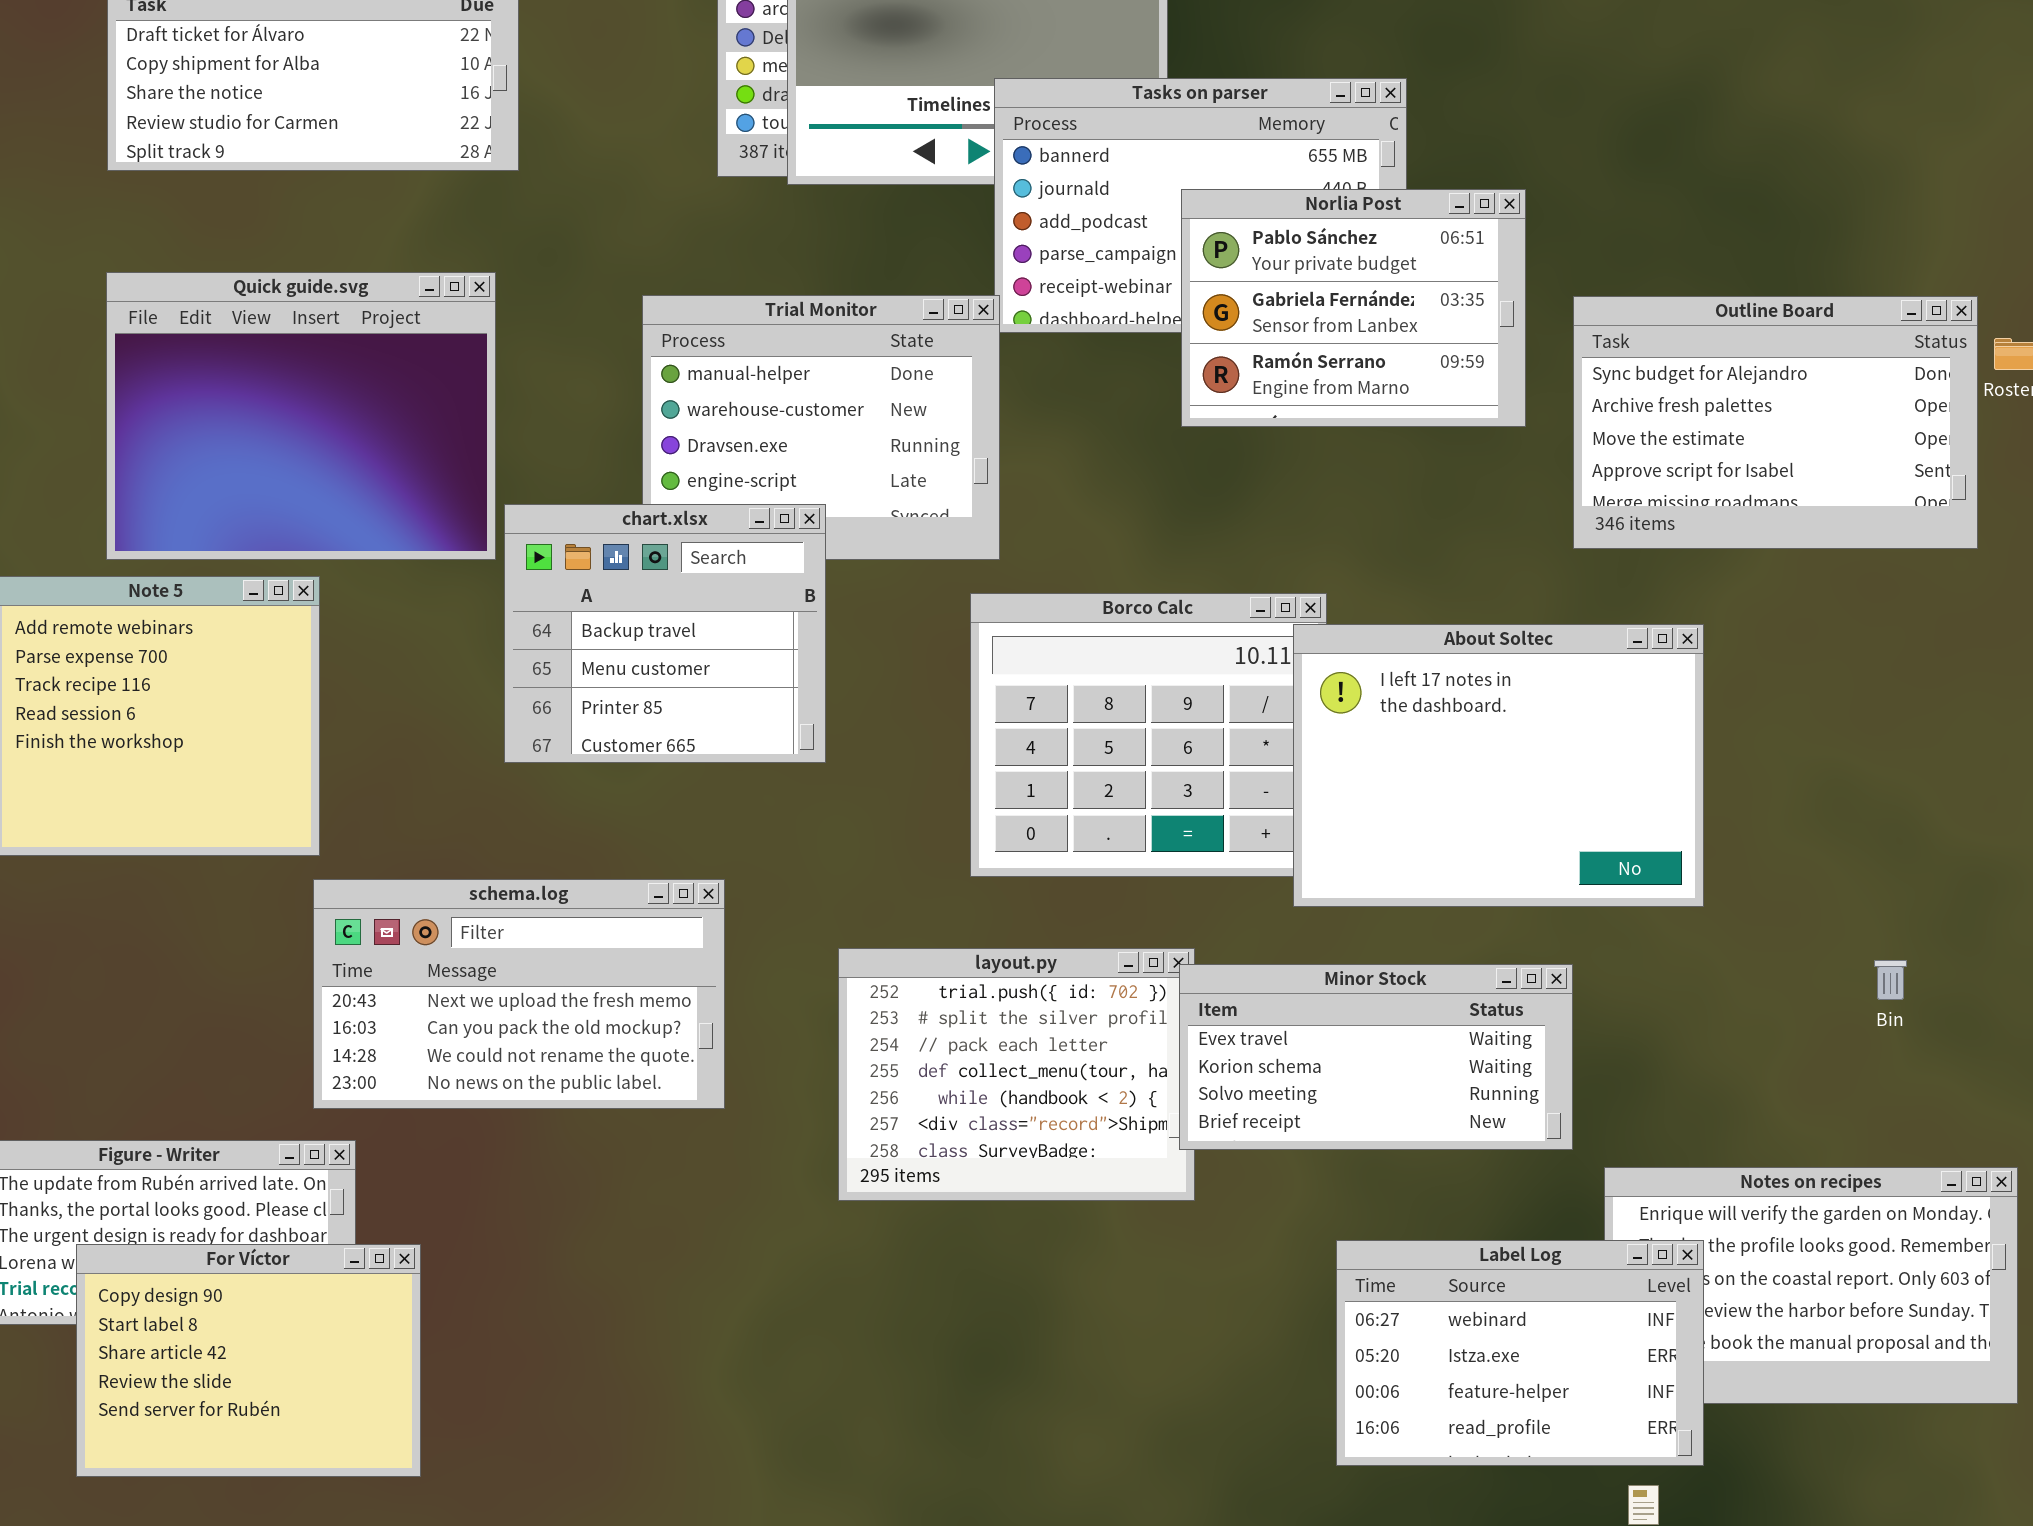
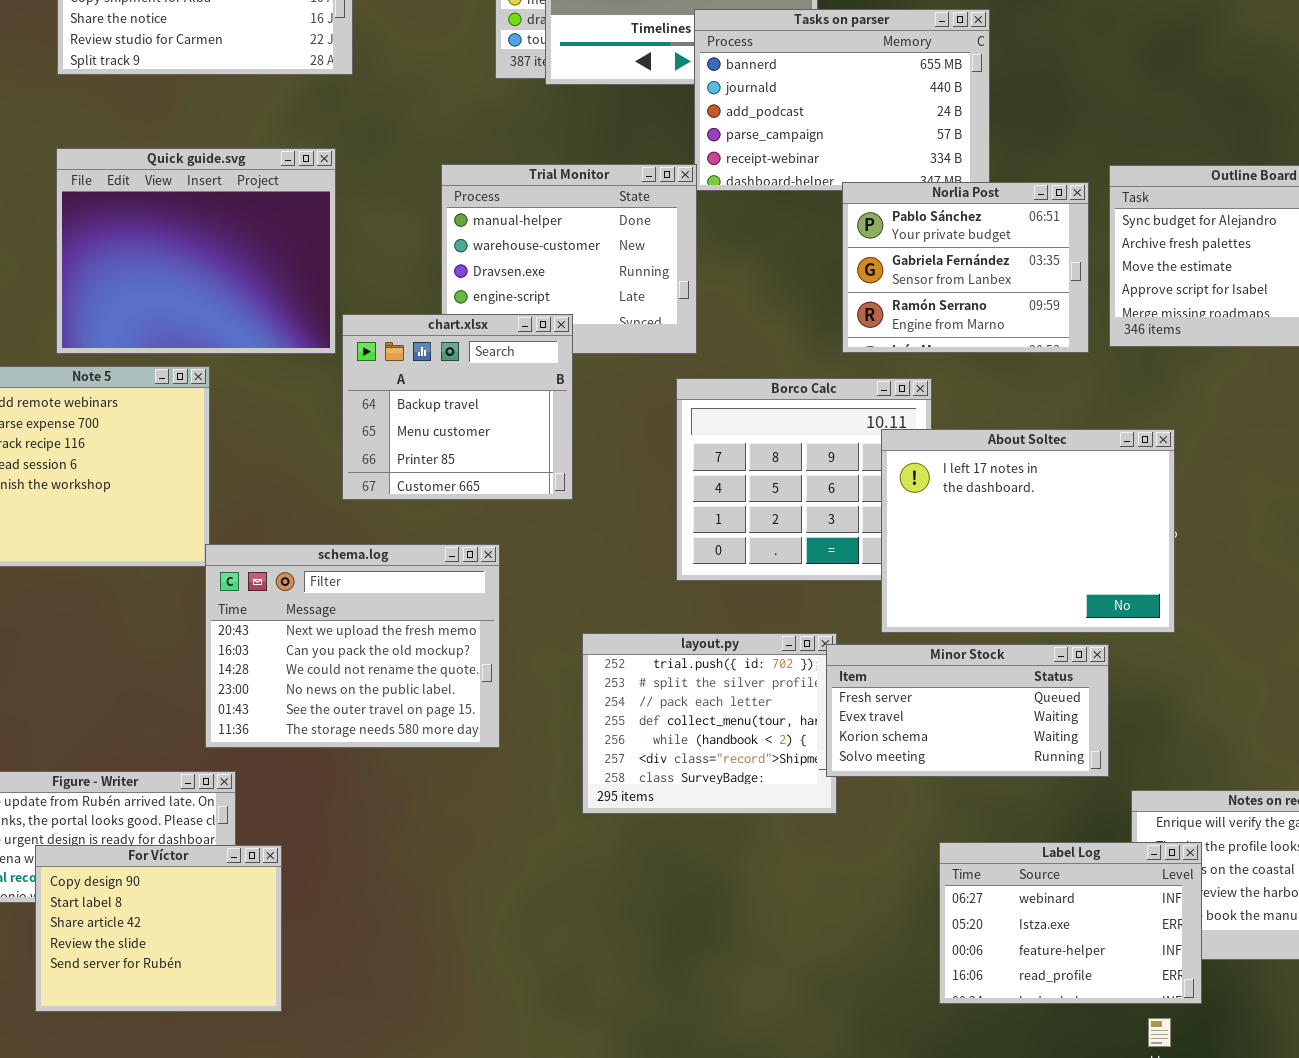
Norlia Post: [1181,189,1526,427] -> [842,182,1089,353], moved
About Soltec: [1293,624,1704,907] -> [881,429,1175,633], moved
schema.log: [313,879,725,1109] -> [205,544,500,748], resized
Minor Stock: [1179,964,1573,1150] -> [826,644,1109,777], scrolled up 1 row

